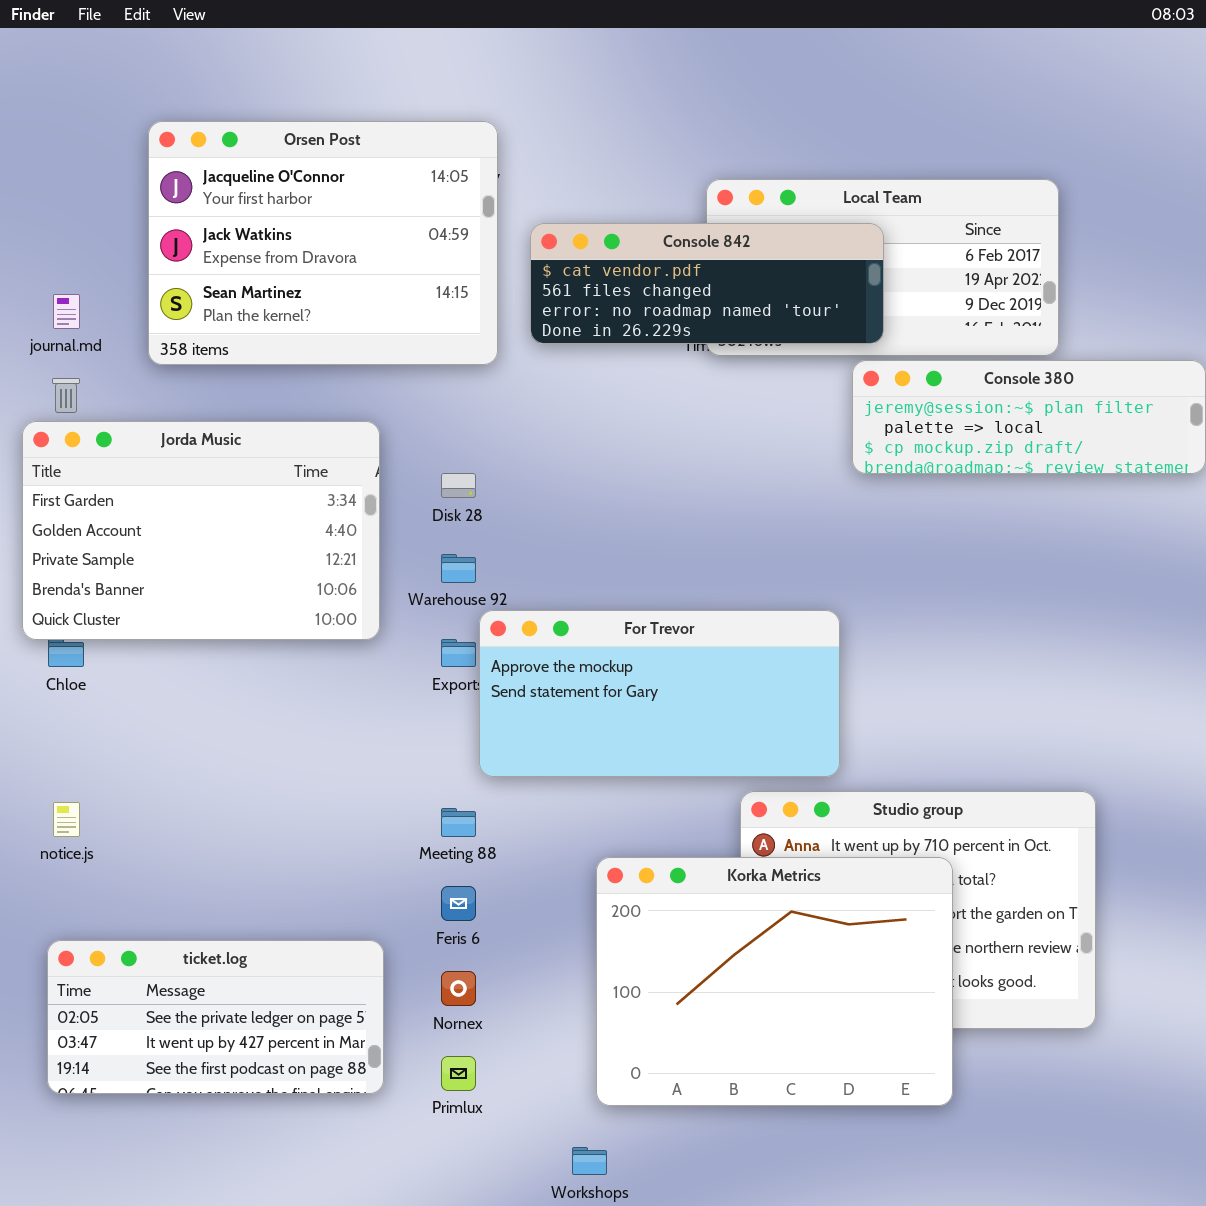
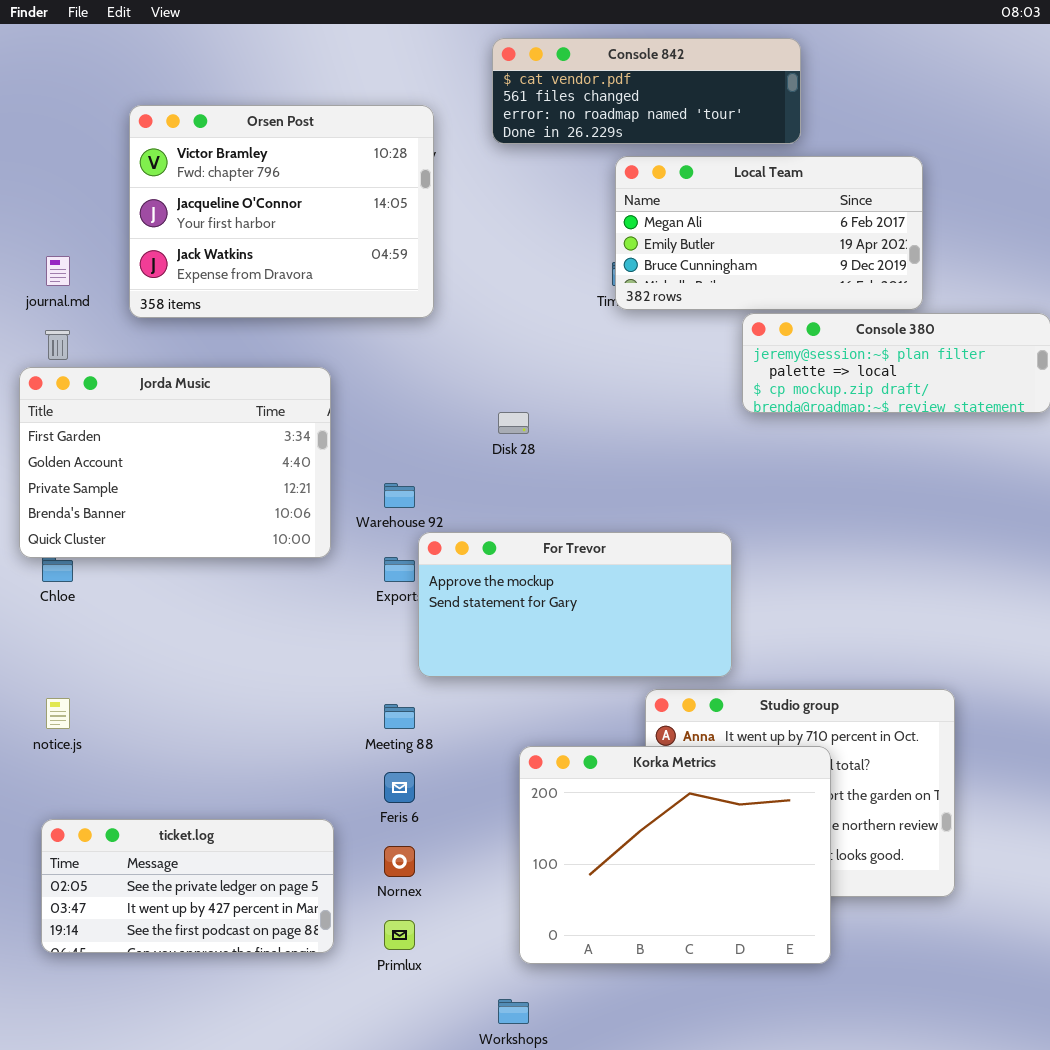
Orsen Post: [148,121,498,365] -> [129,105,434,318], scrolled up 1 row
Console 842: [530,223,884,344] -> [492,38,801,144], moved
Disk 28: [441,473,476,498] -> [498,412,529,434], moved

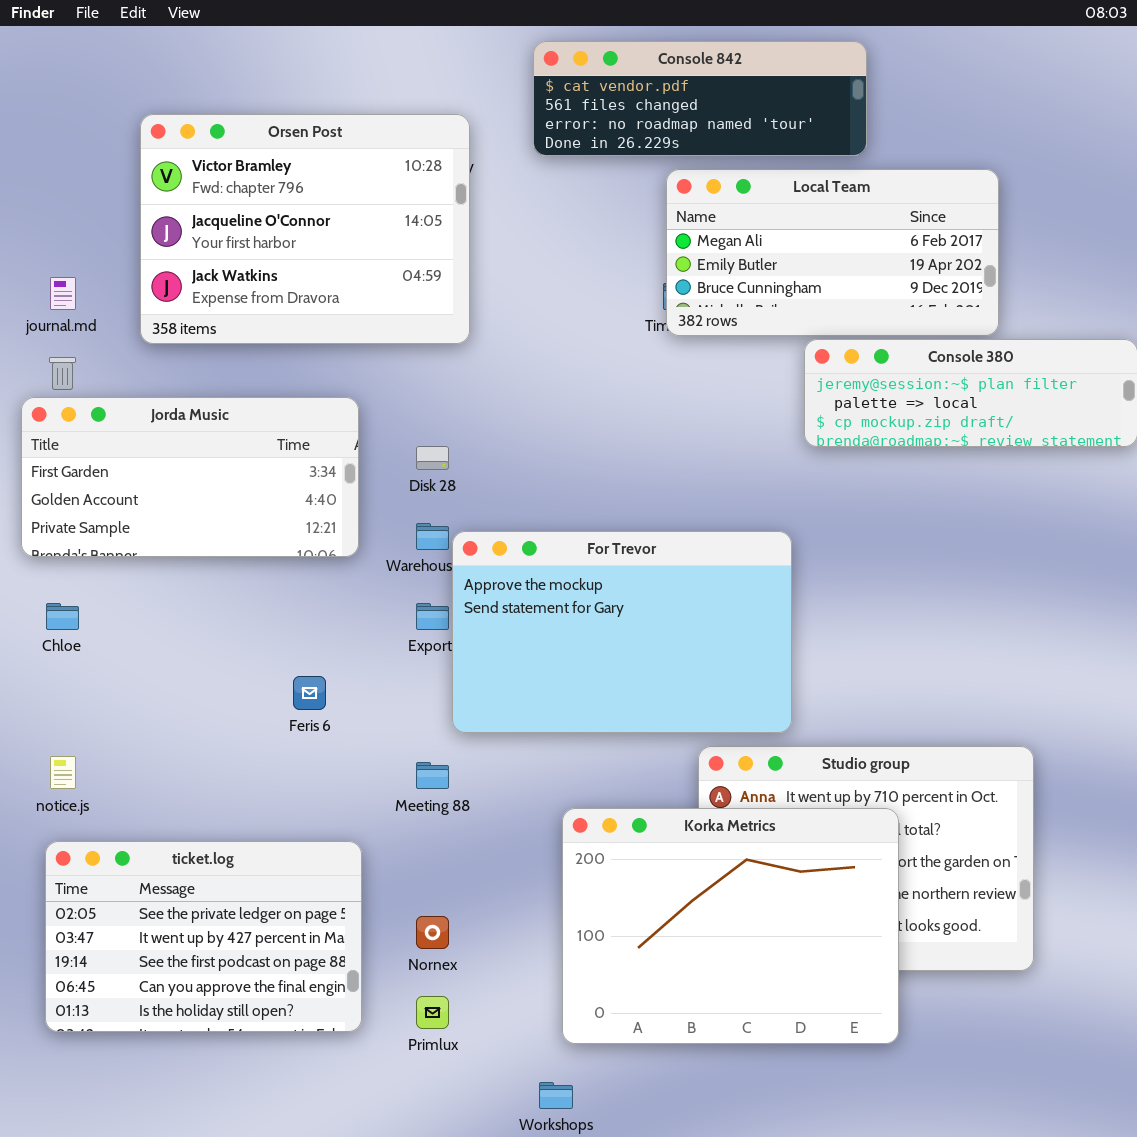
Jorda Music: [19,367,331,558] -> [21,397,359,557], resized
Disk 28: [498,412,529,434] -> [416,446,449,470], moved
For Trevor: [418,532,732,677] -> [452,531,792,733], resized
Feris 6: [384,772,415,803] -> [293,676,326,710], moved
ticket.log: [41,819,334,953] -> [45,841,362,1032], resized

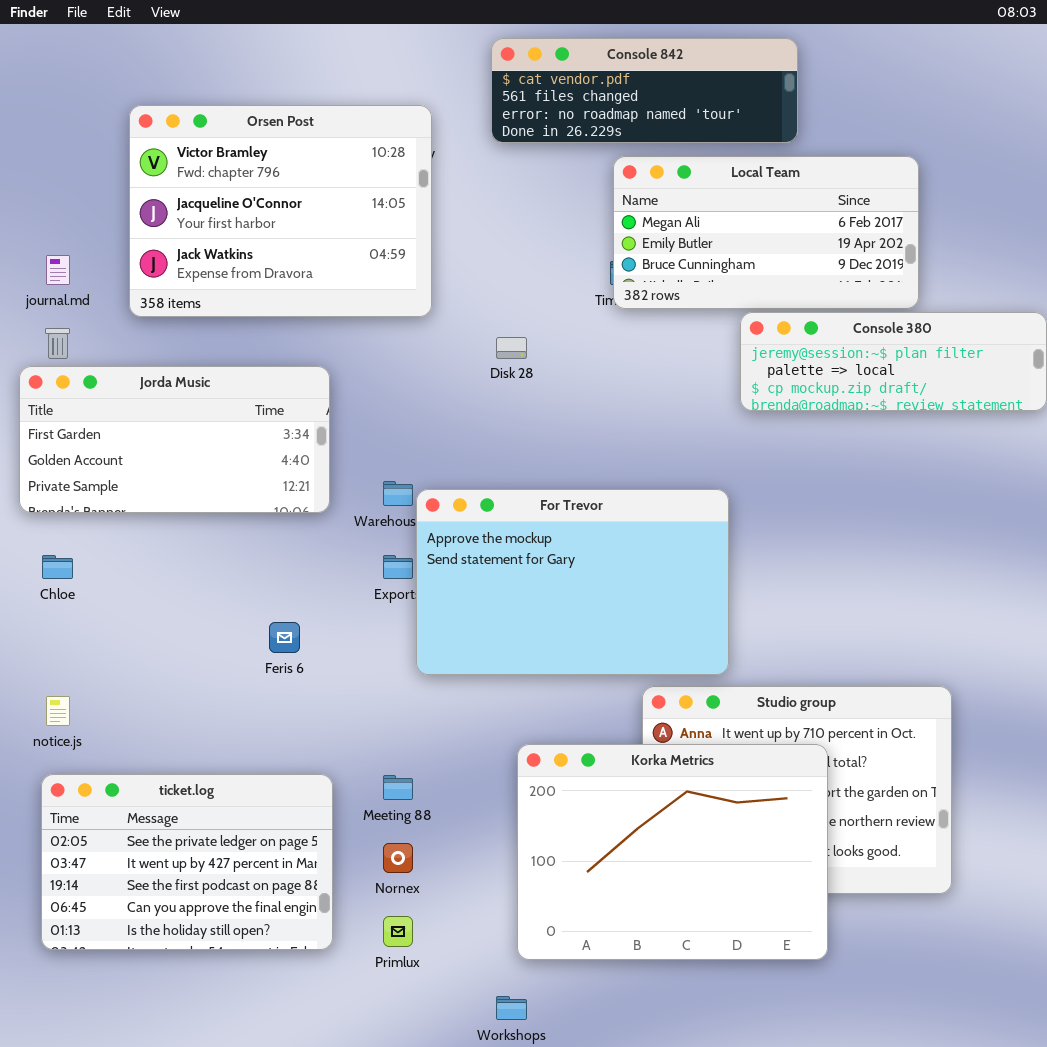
Disk 28: [416,446,449,470] -> [496,337,527,359], moved
Meeting 88: [416,762,449,789] -> [383,775,413,800], moved

